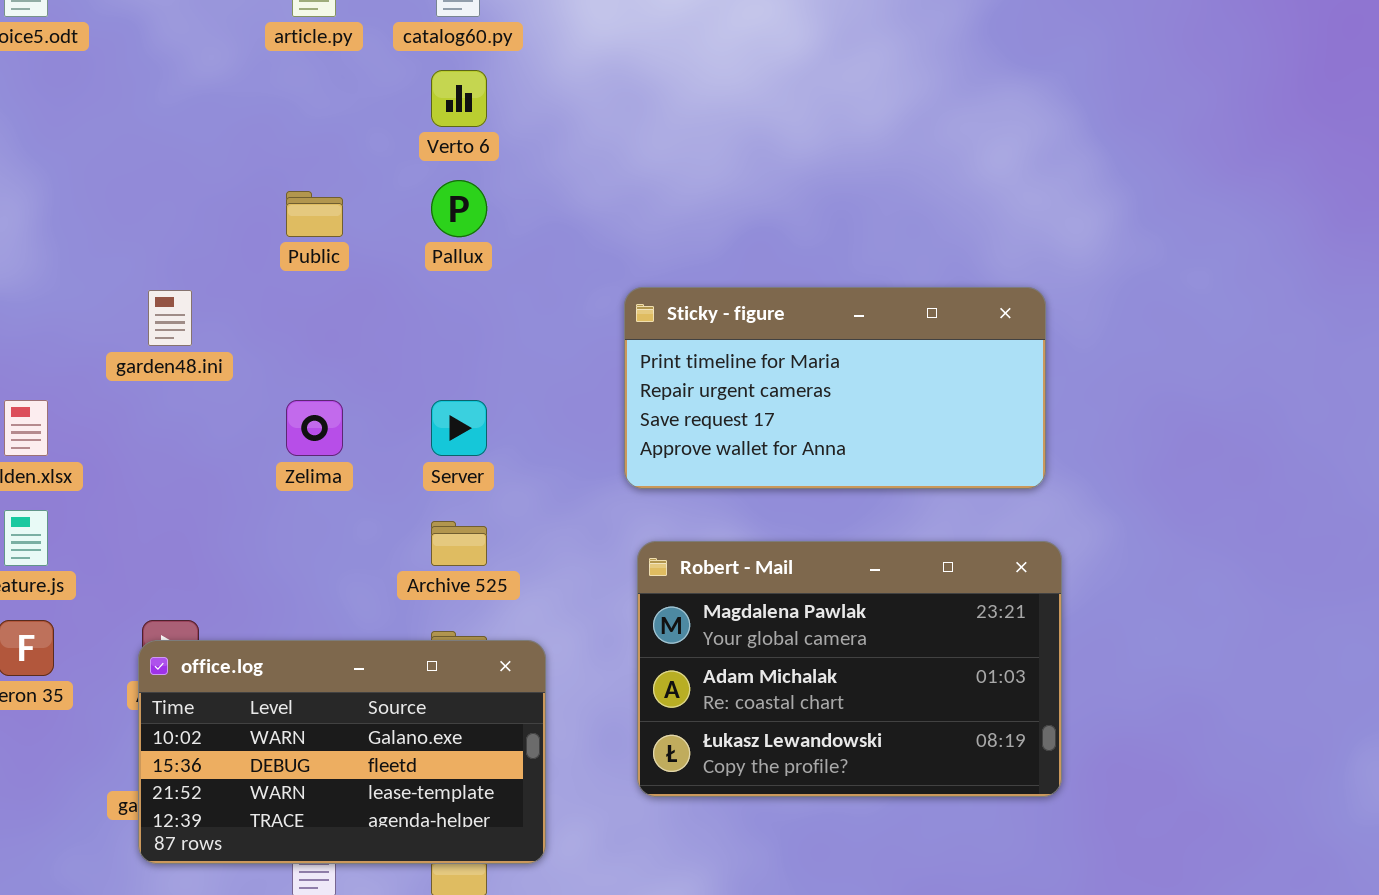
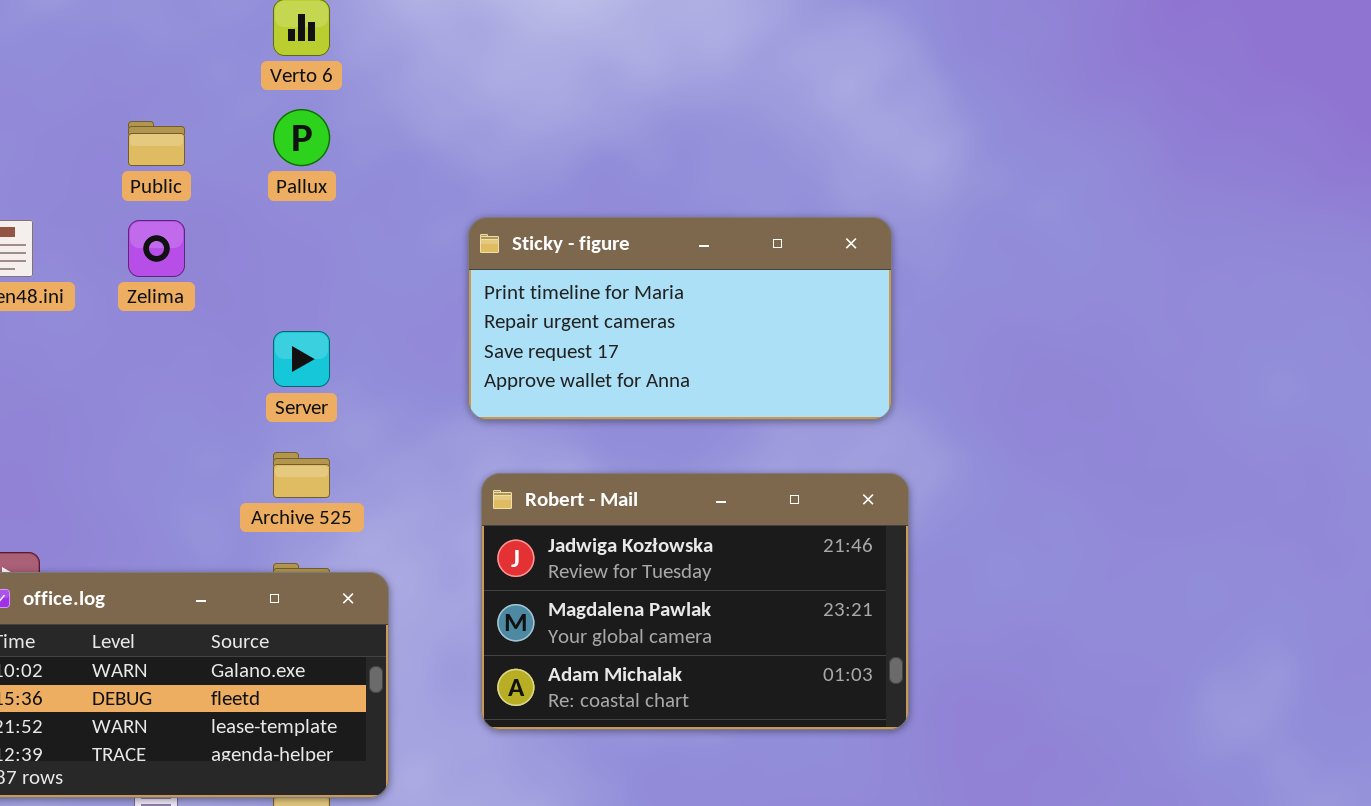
Zelima: [286,400,343,456] -> [128,220,185,277], moved
Robert - Mail: [637,541,1062,797] -> [481,473,909,730], scrolled up 1 row

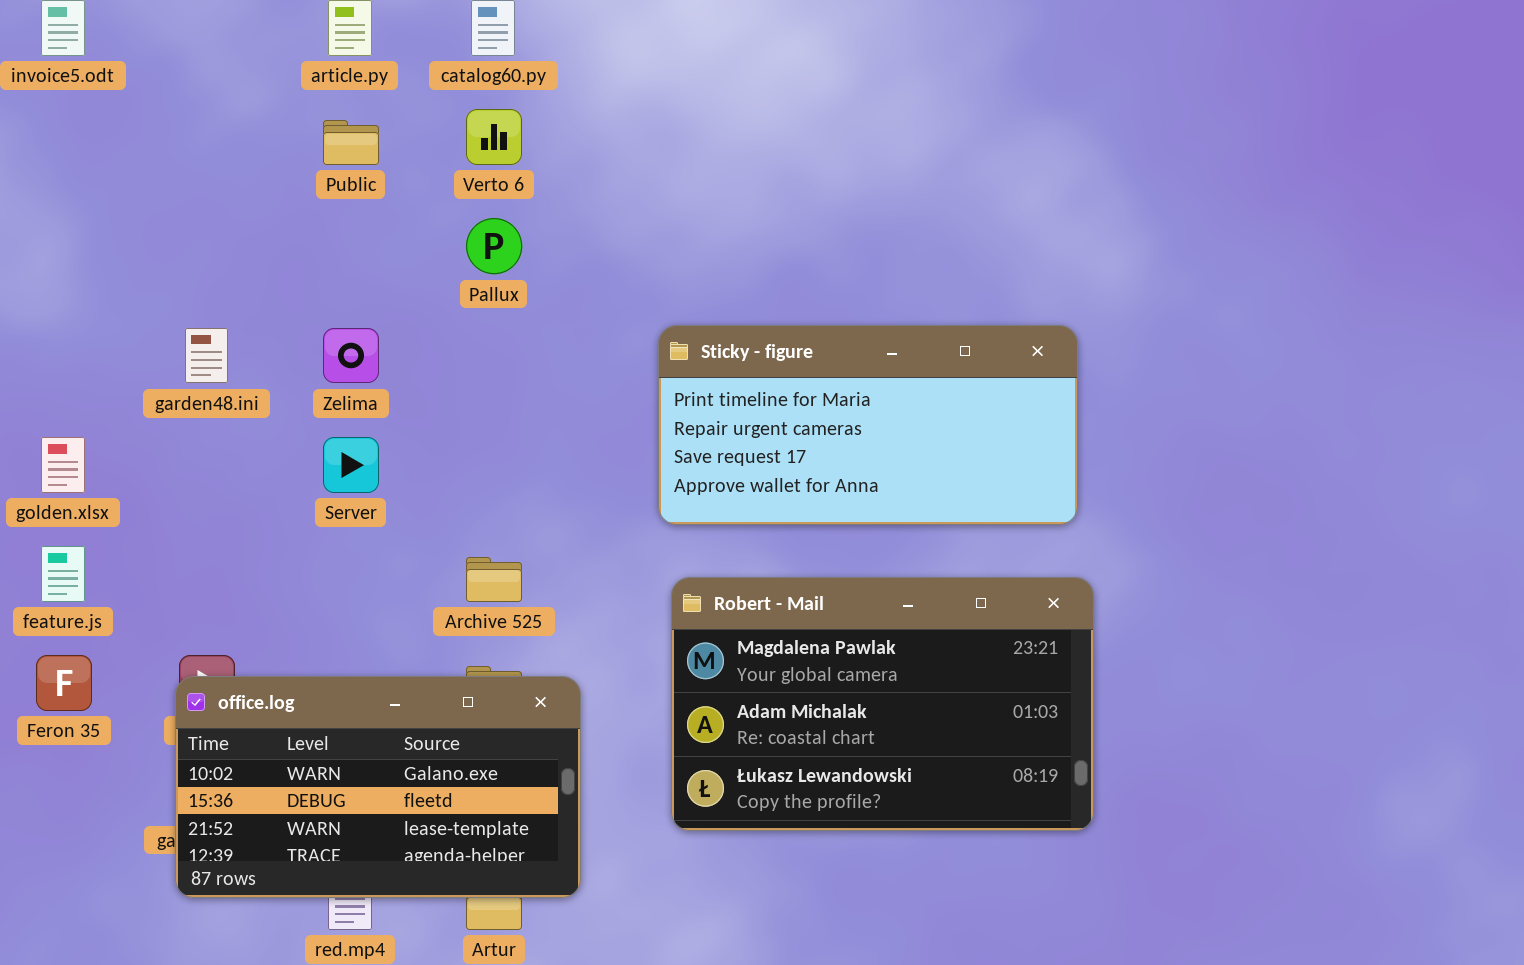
Public: [128,121,185,166] -> [323,120,379,165], moved
Server: [273,331,330,387] -> [323,437,379,493], moved
Robert - Mail: [481,473,909,730] -> [671,577,1094,831], scrolled down 1 row

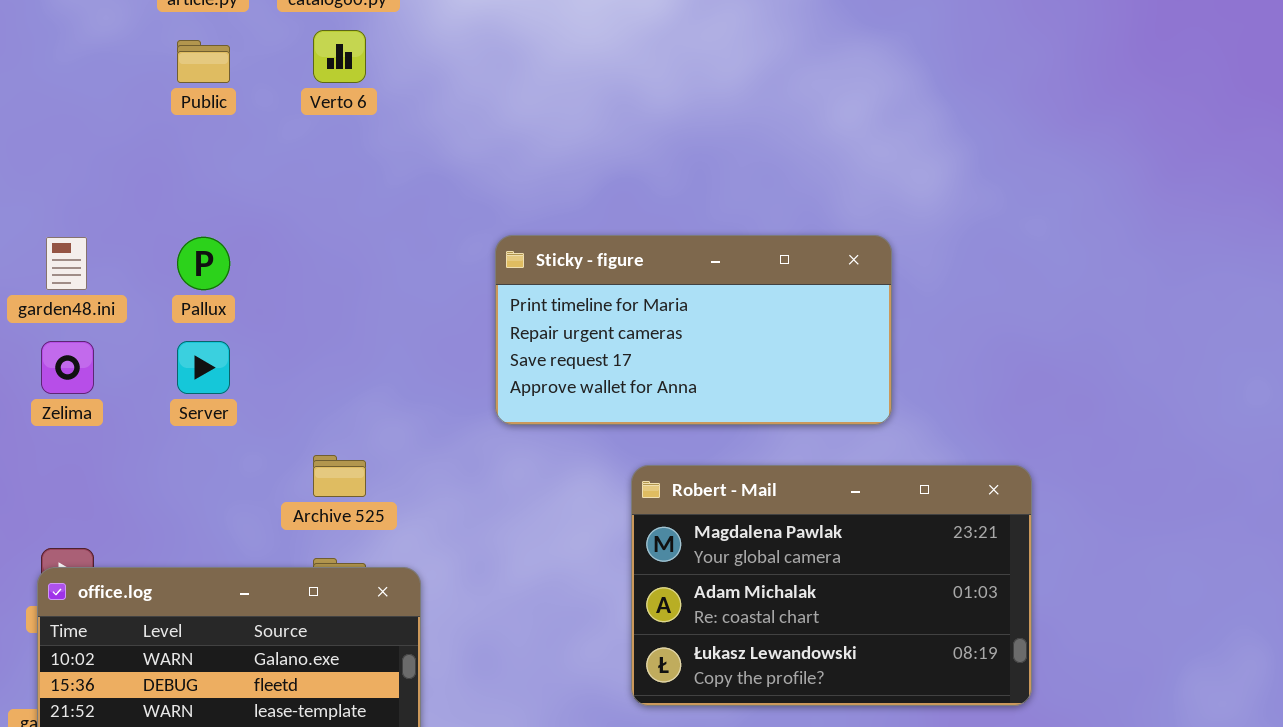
Pallux: [466,218,522,274] -> [177,237,230,290], moved
Zelima: [323,328,379,383] -> [41,341,94,394], moved
Robert - Mail: [671,577,1094,831] -> [631,465,1032,706], moved

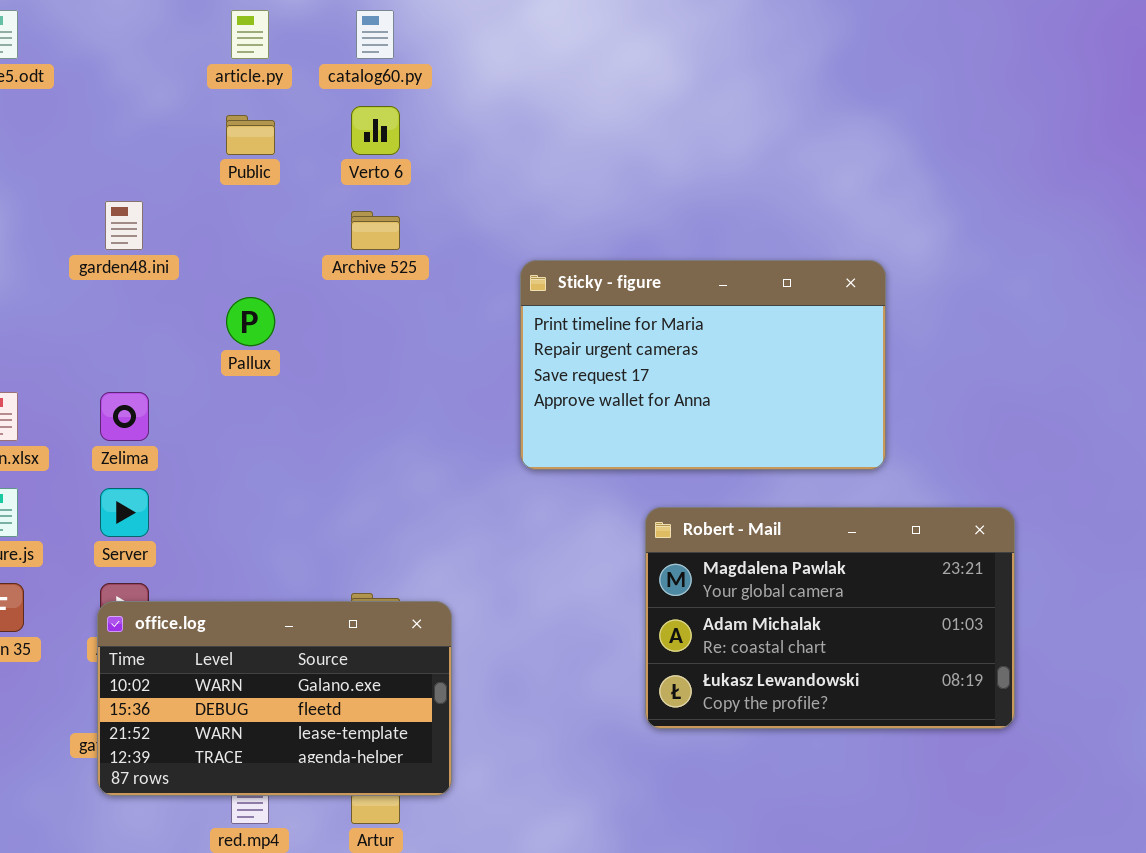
Sticky - figure: [495,235,892,425] -> [520,260,886,470], resized
garden48.ini: [46,237,87,290] -> [105,201,143,250], moved
Server: [177,341,230,394] -> [100,488,149,537], moved
Archive 525: [313,455,366,497] -> [351,211,400,250], moved

